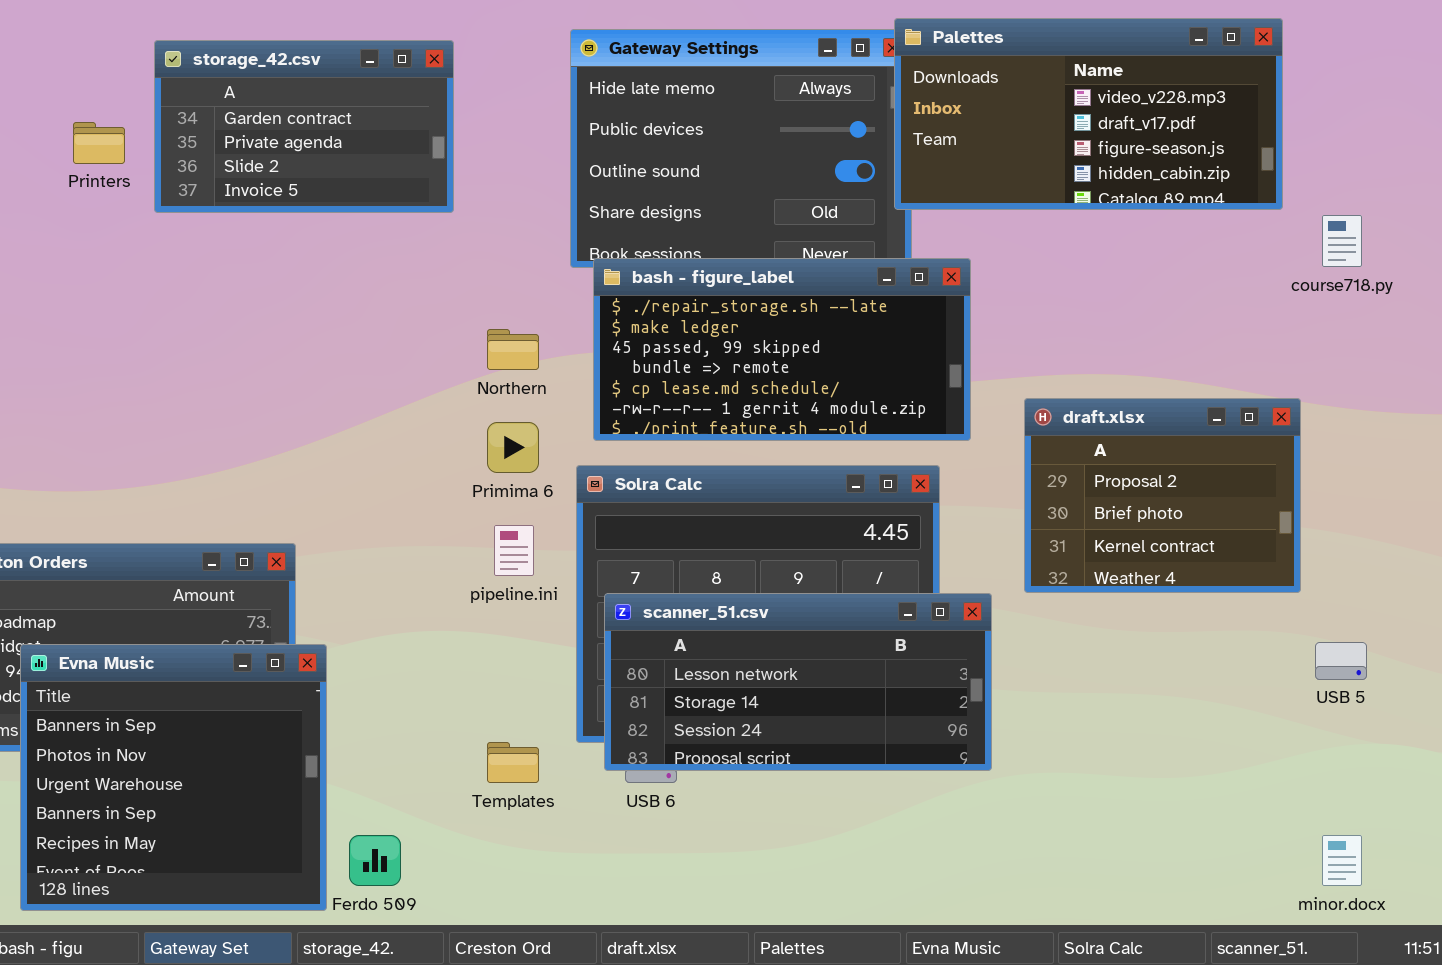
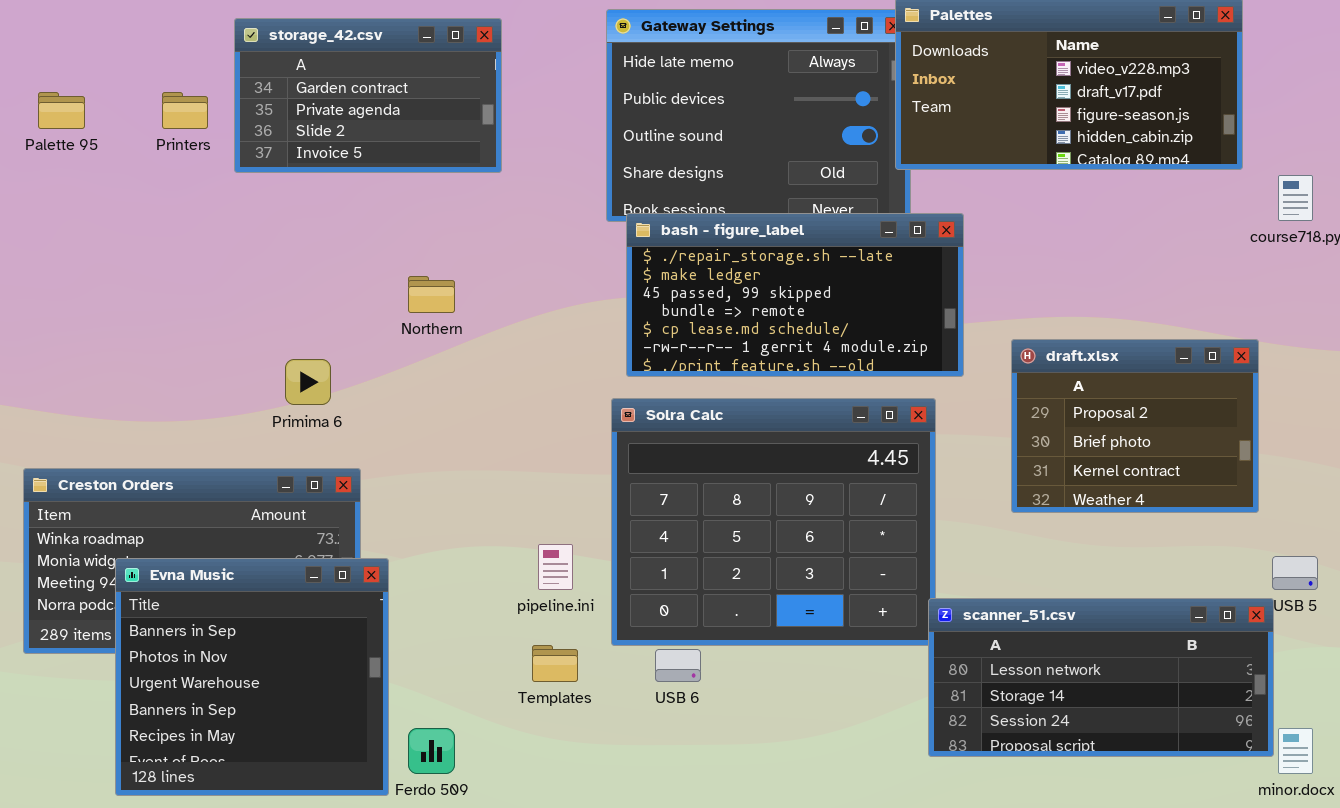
Northern: [487,329,539,370] -> [408,276,455,313], moved
Primima 6: [487,422,539,473] -> [285,359,331,405], moved
pipeline.ini: [494,525,534,576] -> [538,544,573,590], moved
scanner_51.csv: [604,593,992,771] -> [928,598,1274,757], moved

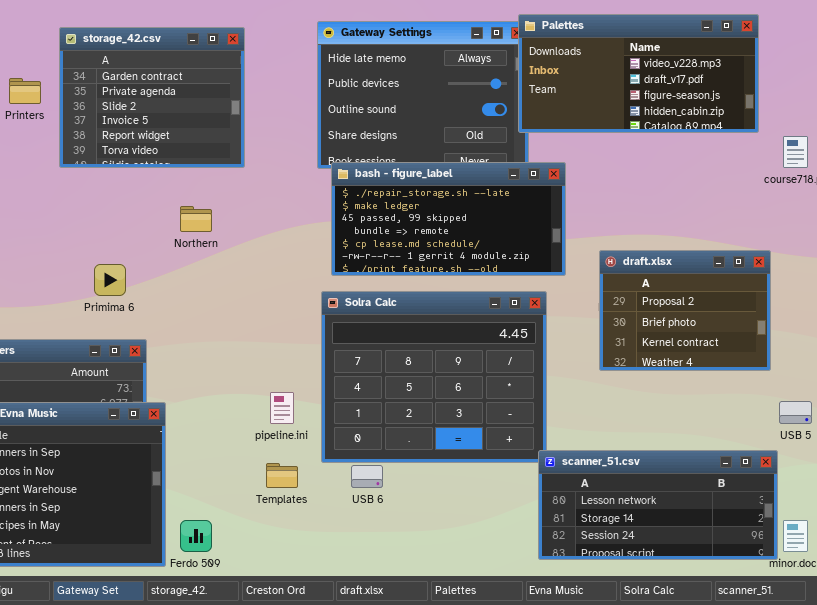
storage_42.csv: [234,18,502,173] -> [59,27,245,168], resized
scanner_51.csv: [928,598,1274,757] -> [538,450,778,560], moved

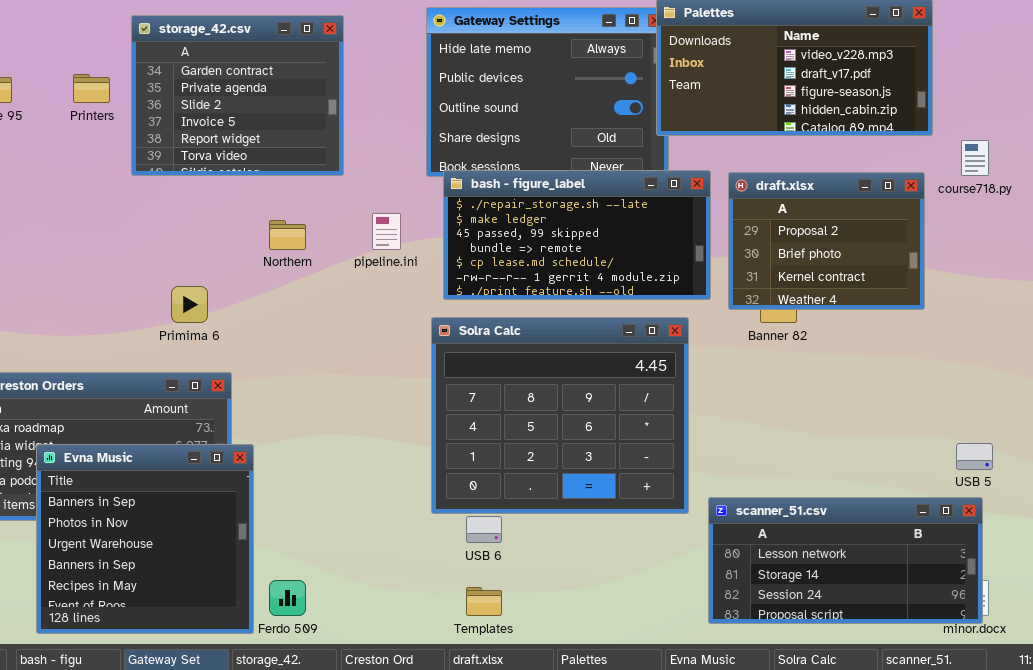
draft.xlsx: [599,250,771,371] -> [728,172,925,310], moved
pipeline.ini: [270,392,294,424] -> [372,213,401,250], moved
scanner_51.csv: [538,450,778,560] -> [708,497,983,624], moved
Templates: [266,463,298,488] -> [466,587,502,616], moved

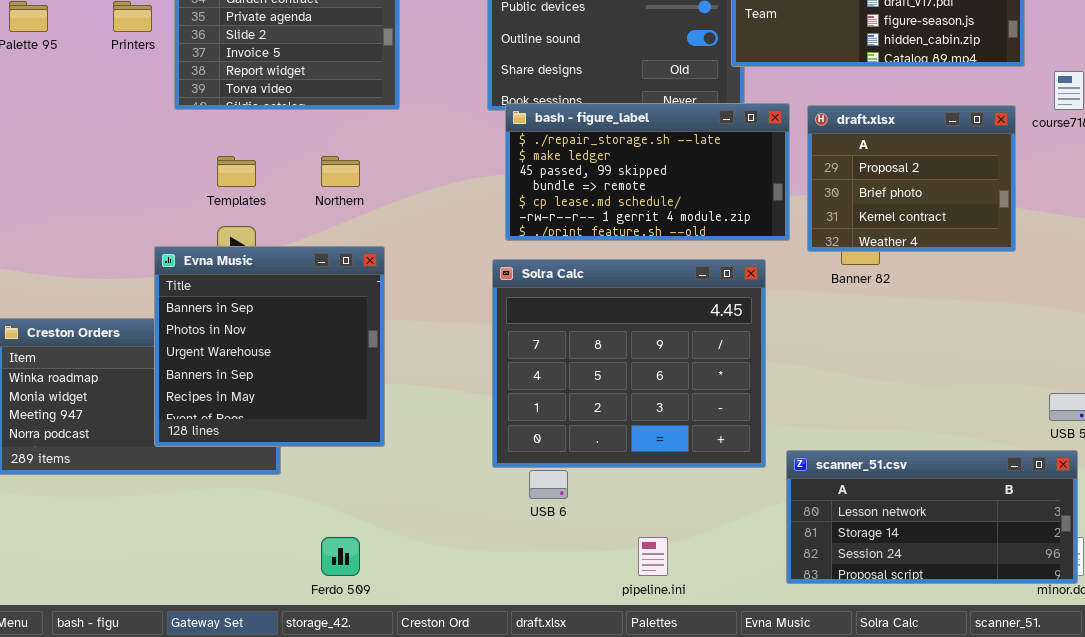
pipeline.ini: [372,213,401,250] -> [638,537,668,576], moved
Evna Music: [36,444,254,634] -> [154,246,385,447], moved
Templates: [466,587,502,616] -> [217,156,256,187], moved

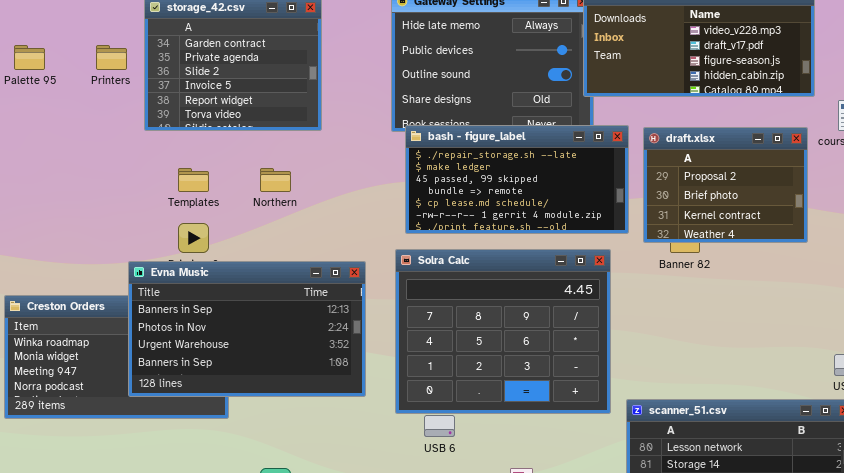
Evna Music: [154,246,385,447] -> [128,261,366,397], resized

